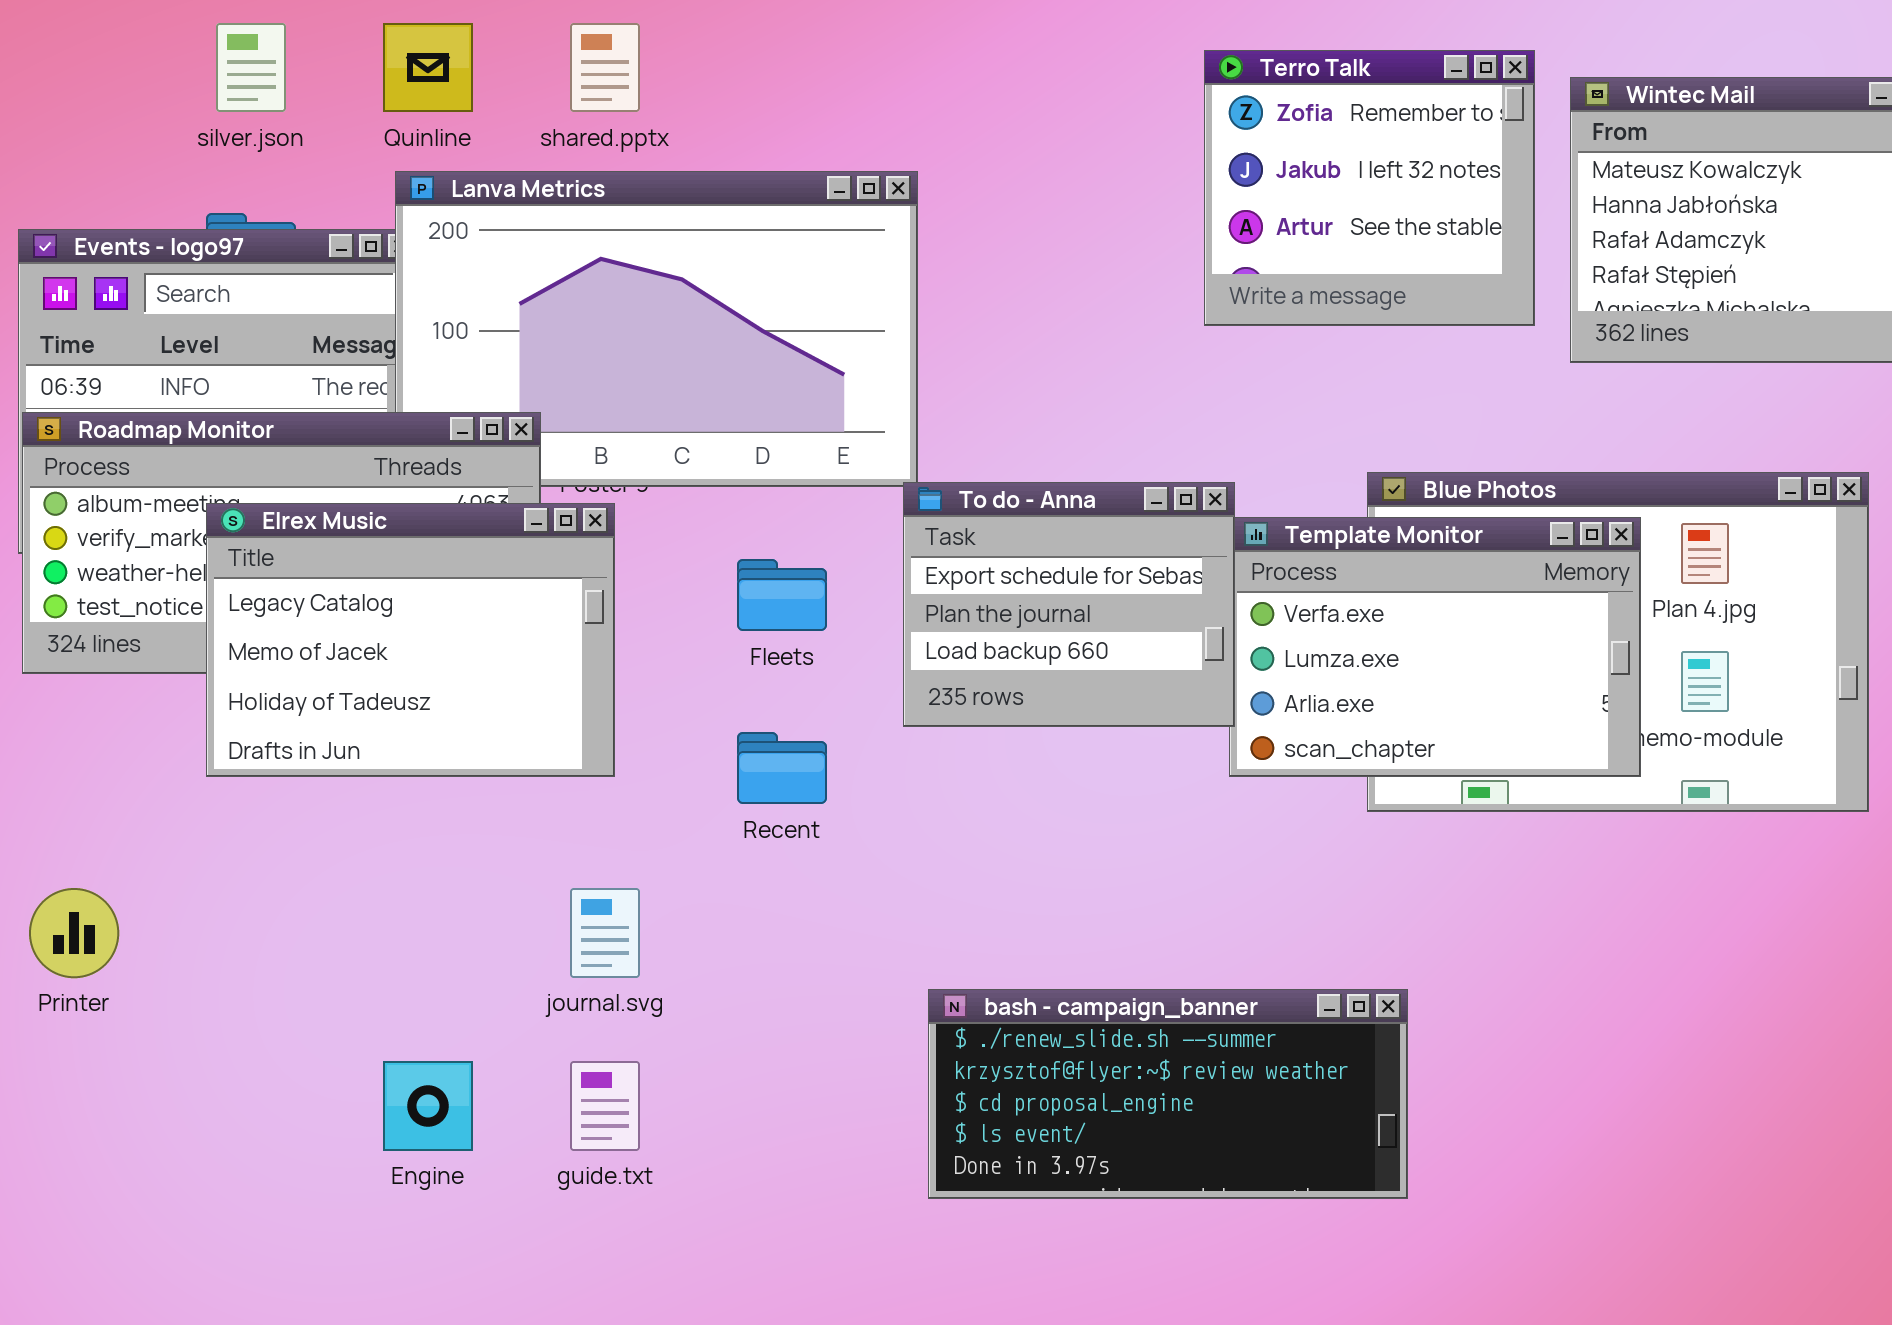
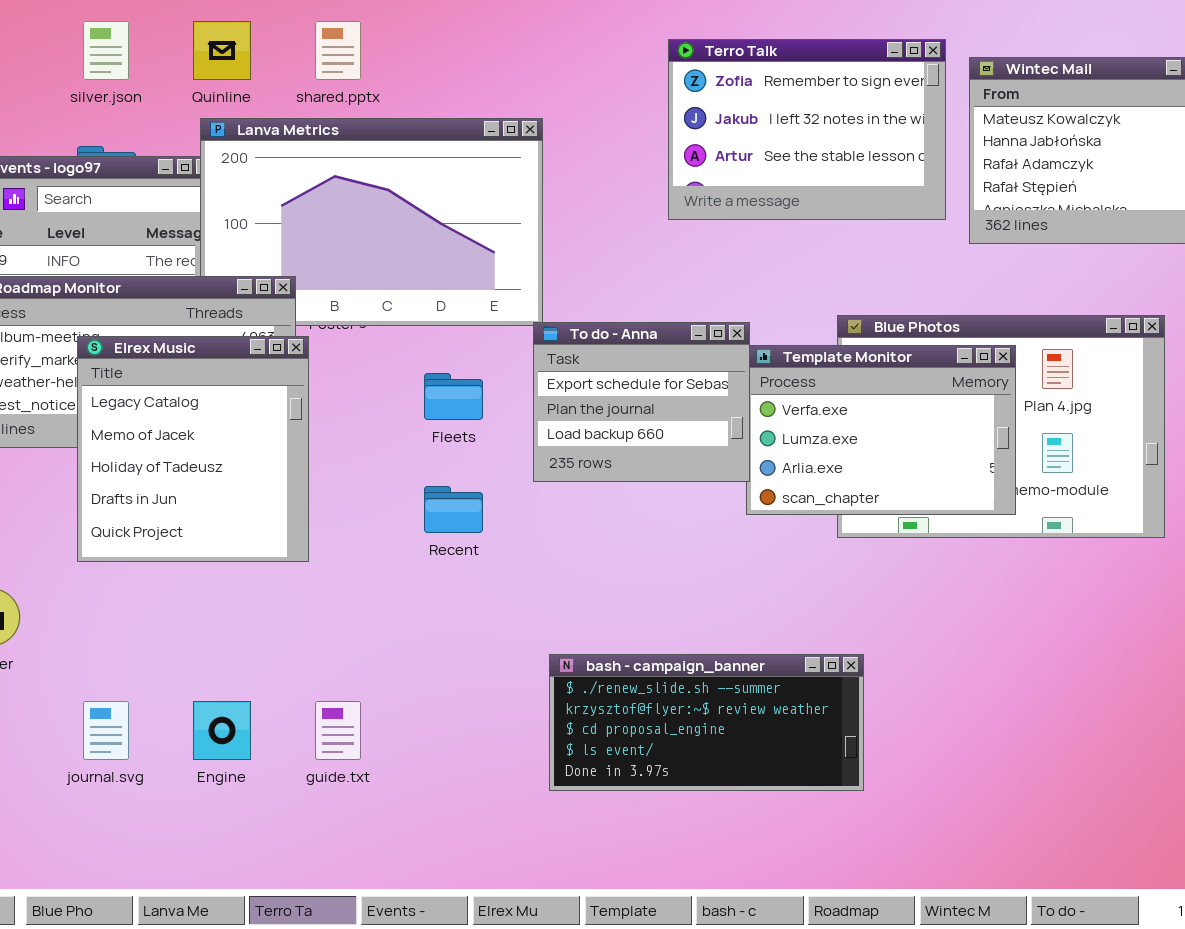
Terro Talk: [1204,50,1535,326] -> [668,39,946,220], resized
Elrex Music: [206,503,615,777] -> [77,336,309,562], resized
journal.svg: [570,888,640,978] -> [83,701,129,760], moved

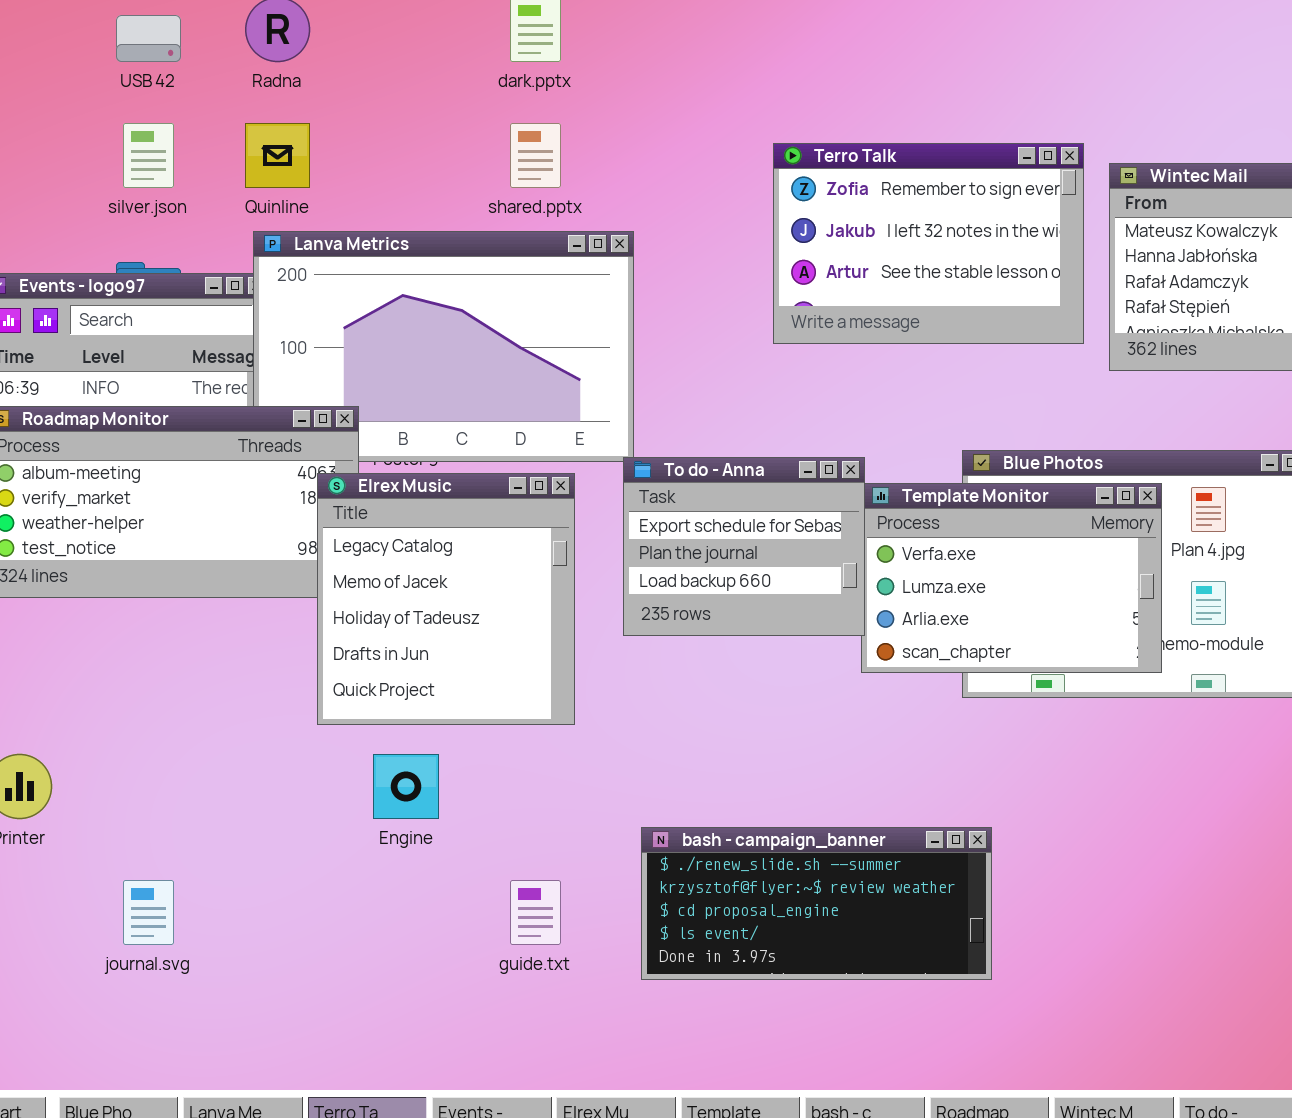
shared.pptx: [315,21,361,80] -> [510,123,561,188], moved
Elrex Music: [77,336,309,562] -> [317,473,575,725], moved
Engine: [193,701,251,760] -> [373,754,439,819], moved
guide.txt: [315,701,361,760] -> [510,880,561,945], moved

